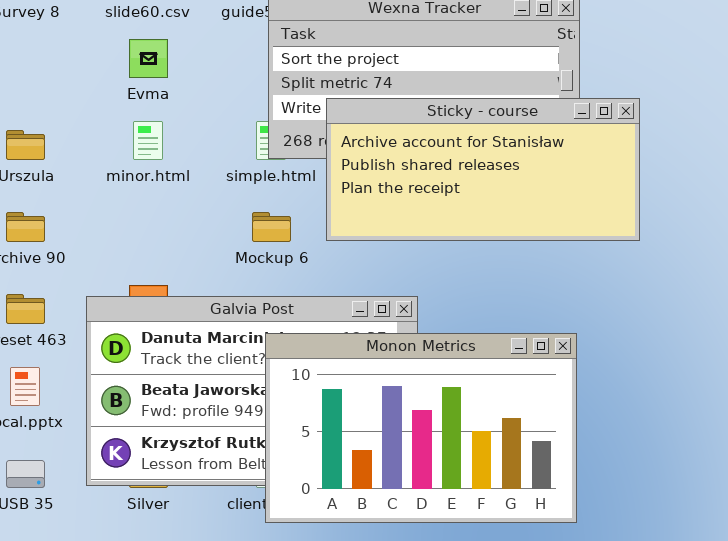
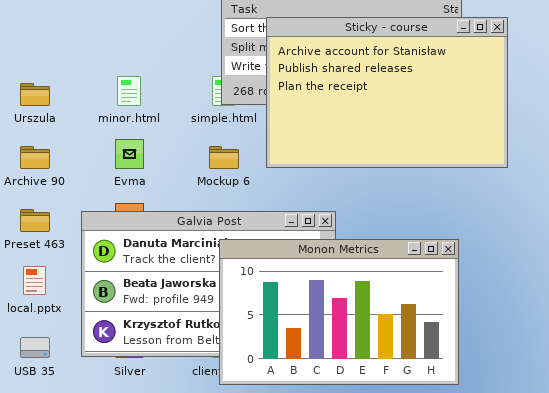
Evma: [129,39,168,78] -> [115,139,144,169], moved
Sticky - course: [326,98,640,241] -> [266,17,508,168], resized

